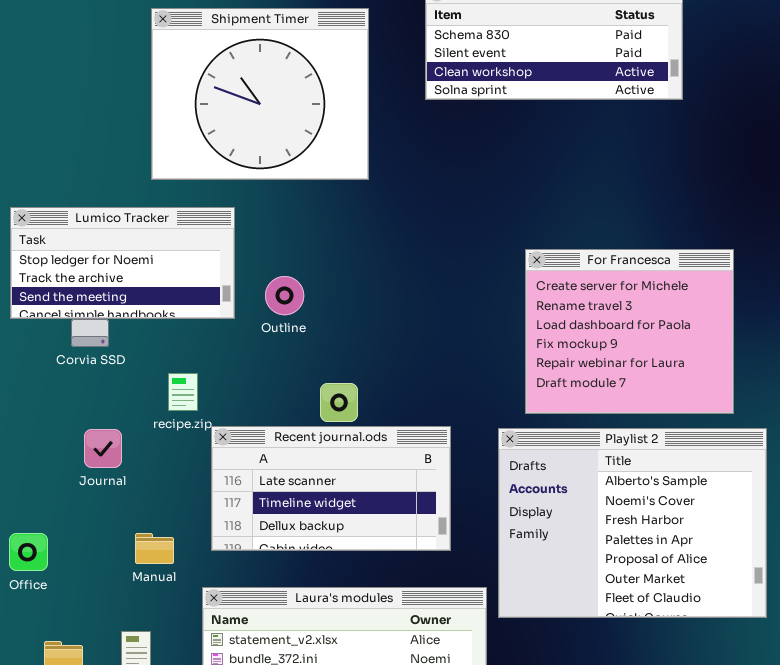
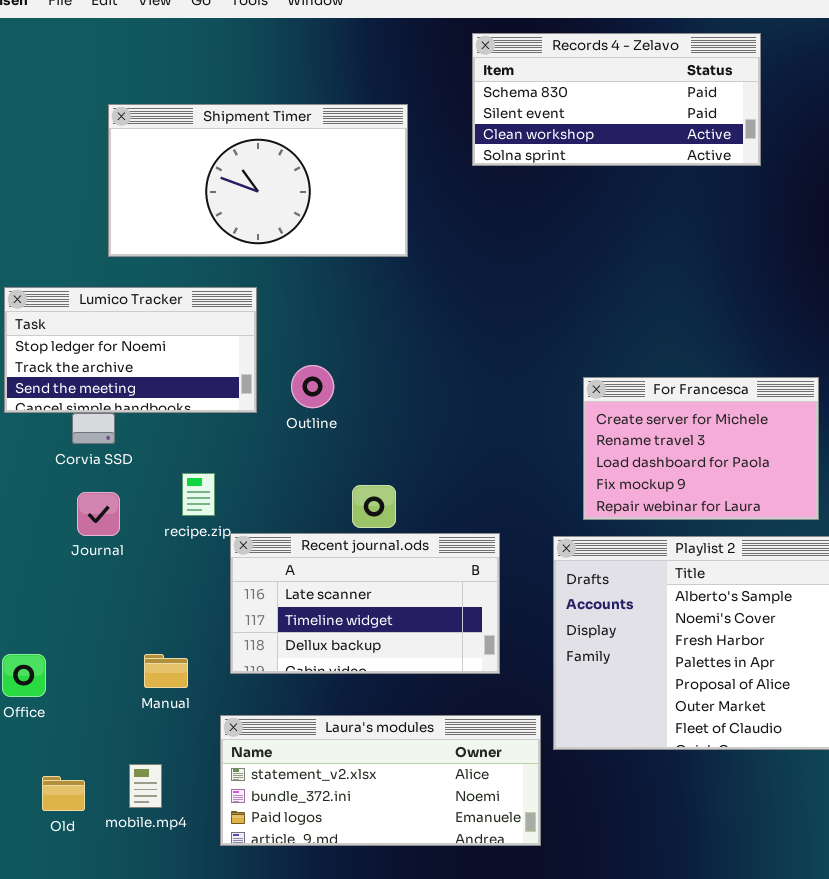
Shipment Timer: [151,8,369,180] -> [108,104,408,257], resized
For Francesca: [525,249,734,414] -> [583,377,819,520], resized
Journal: [84,429,122,468] -> [77,492,120,536], moved

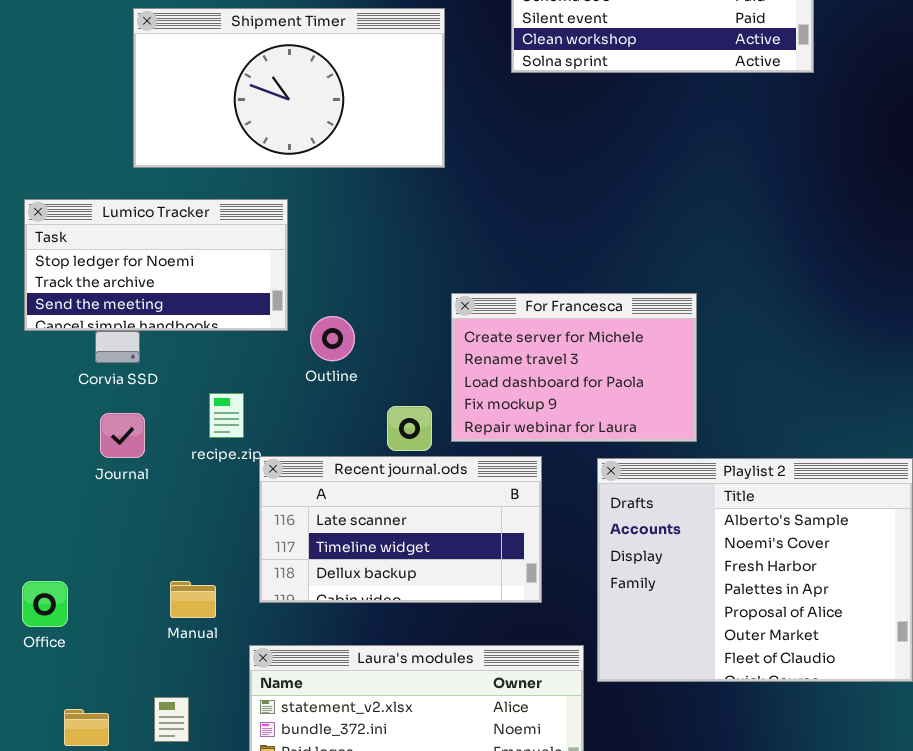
Outline: [291,365,334,408] -> [310,316,355,361], moved
For Francesca: [583,377,819,520] -> [451,293,697,442], moved

